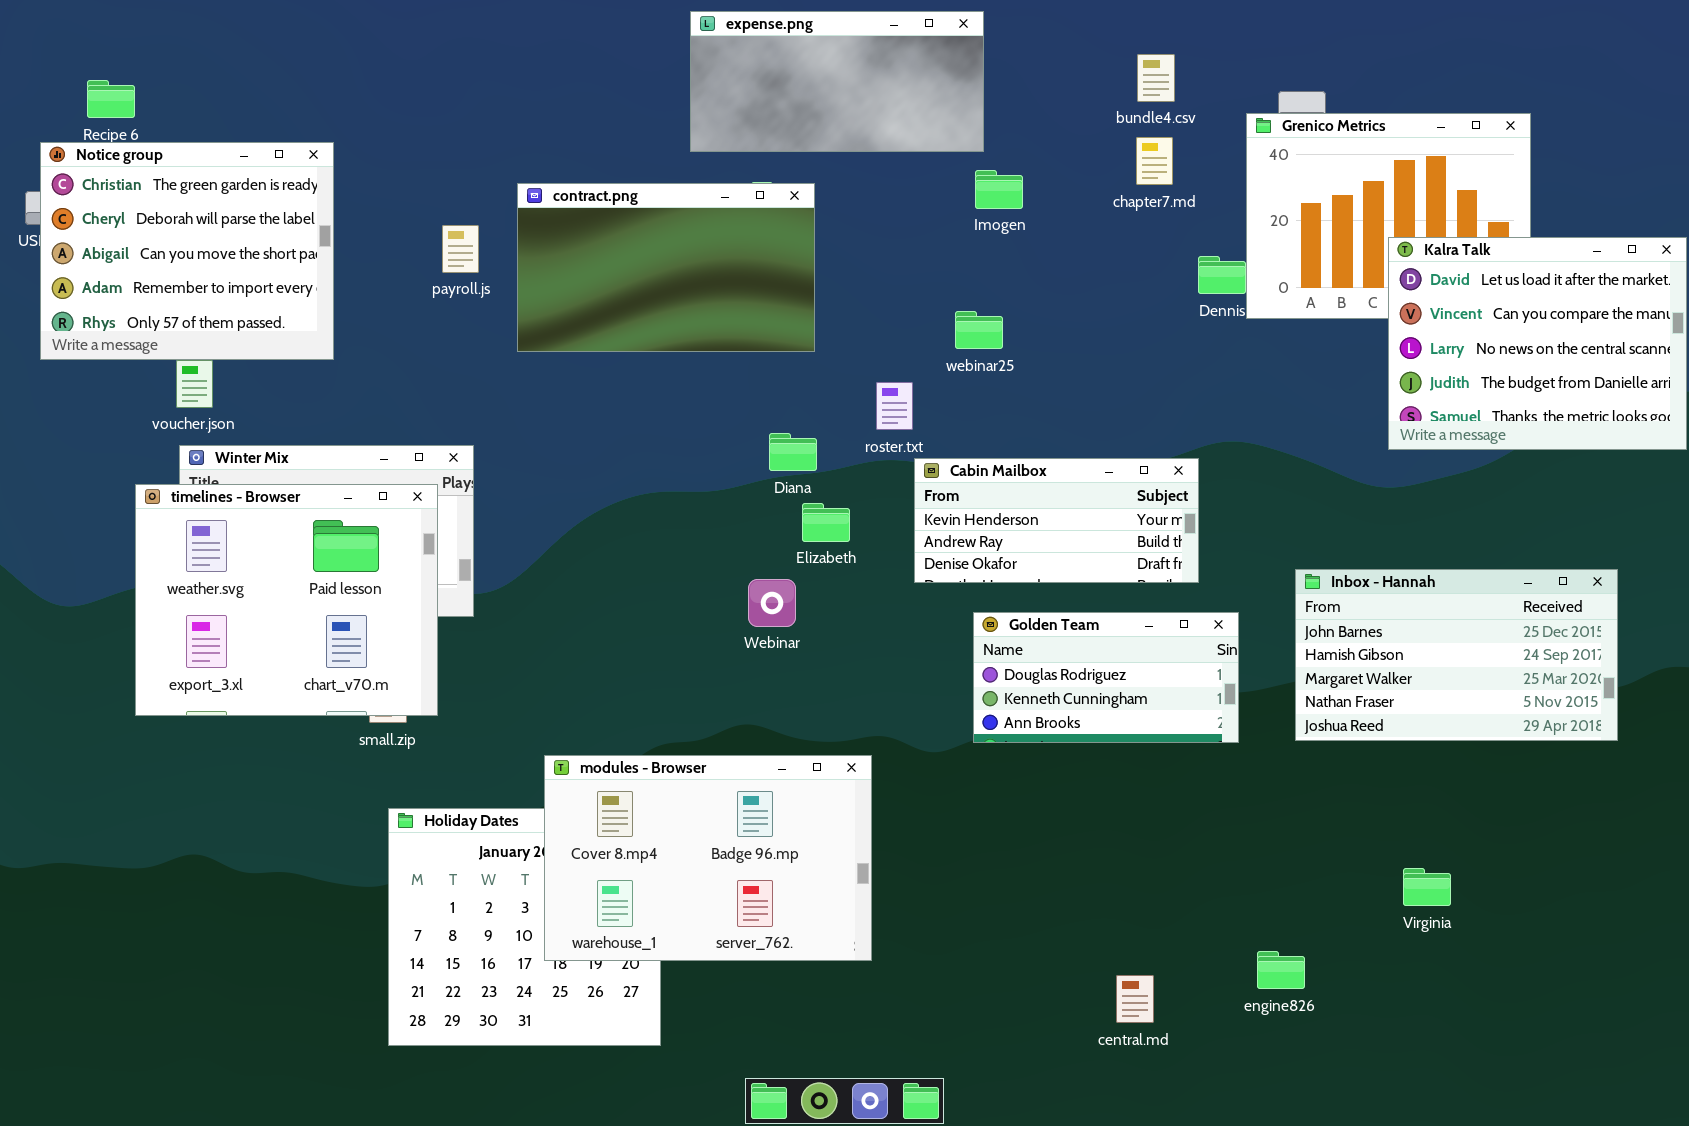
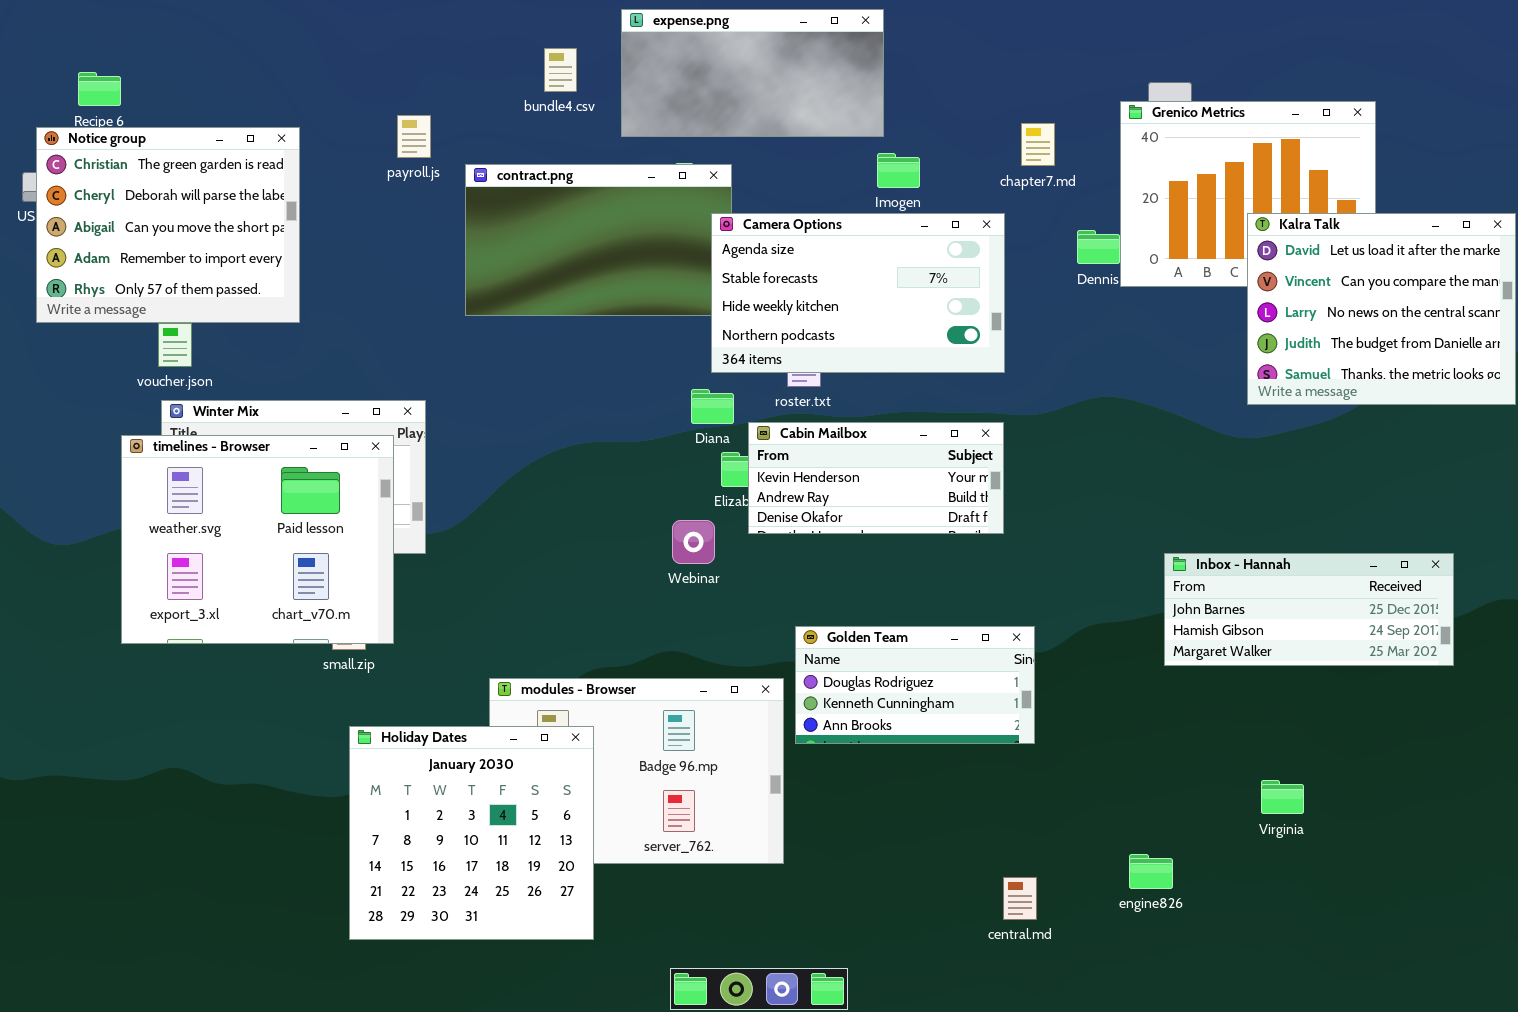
bundle4.csv: [1137,54,1175,102] -> [544,48,577,92], moved
payroll.js: [442,225,479,273] -> [397,115,431,158], moved
Camera Options: none -> [711,213,1005,373], opened
Cabin Mailbox: [914,458,1199,583] -> [748,422,1004,534], moved
Inbox - Hannah: [1295,569,1618,741] -> [1164,553,1454,666], resized
Golden Team: [973,612,1239,743] -> [795,626,1035,744], moved
Holiday Dates: [388,808,661,1046] -> [349,726,594,940], raised

